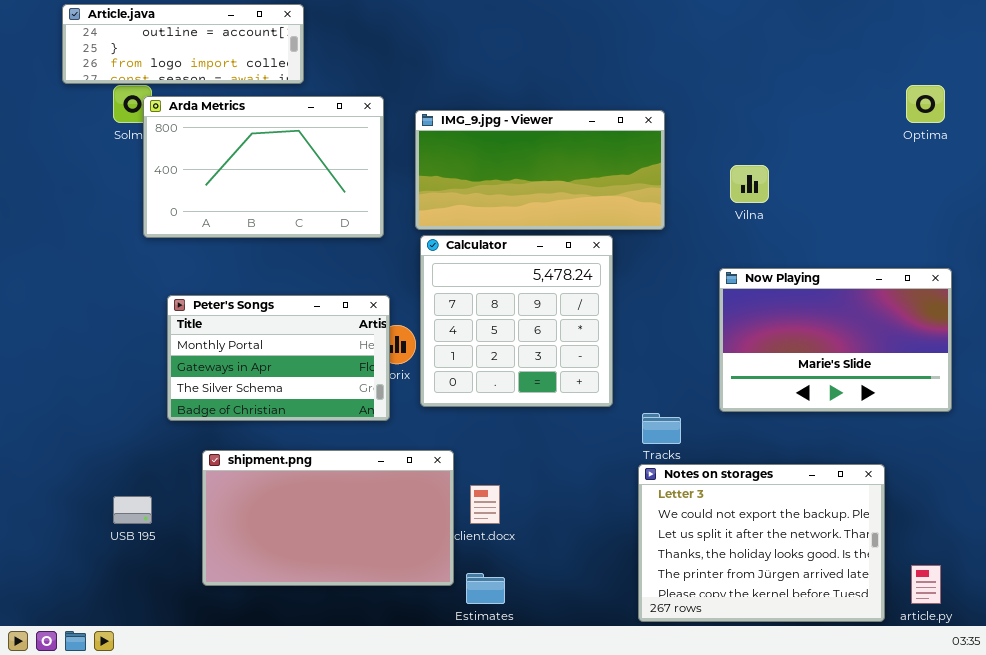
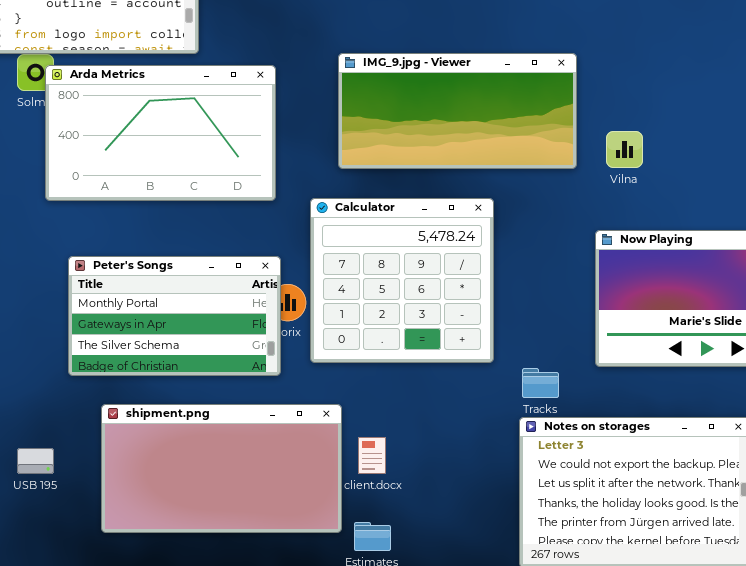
IMG_9.jpg - Viewer: [415,110,665,230] -> [338,53,577,169], moved

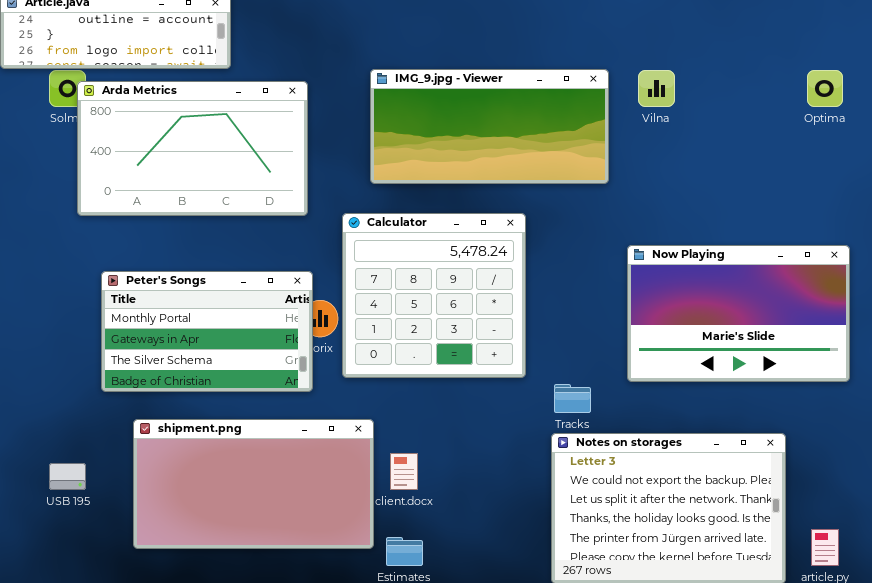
Vilna: [606,131,643,168] -> [638,70,675,107], moved

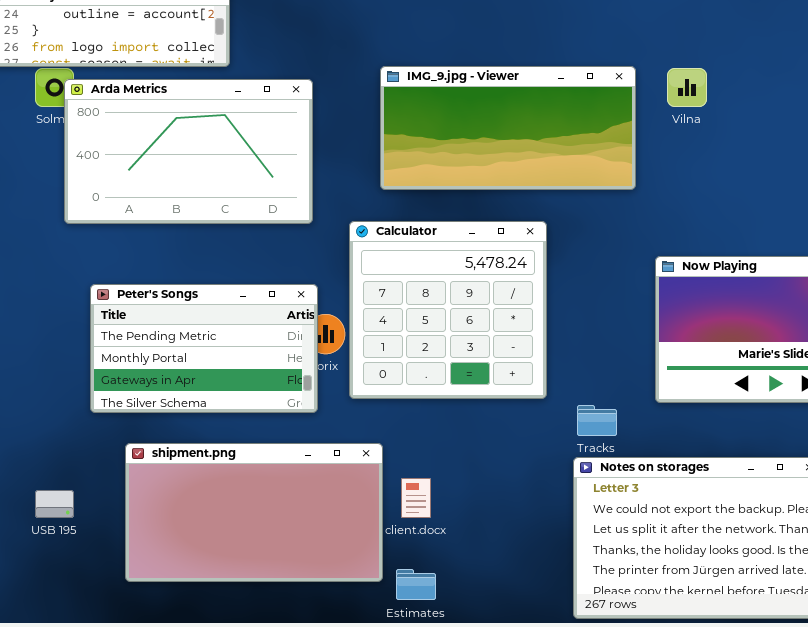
Peter's Songs: [101,271,313,392] -> [90,284,318,413], scrolled up 1 row

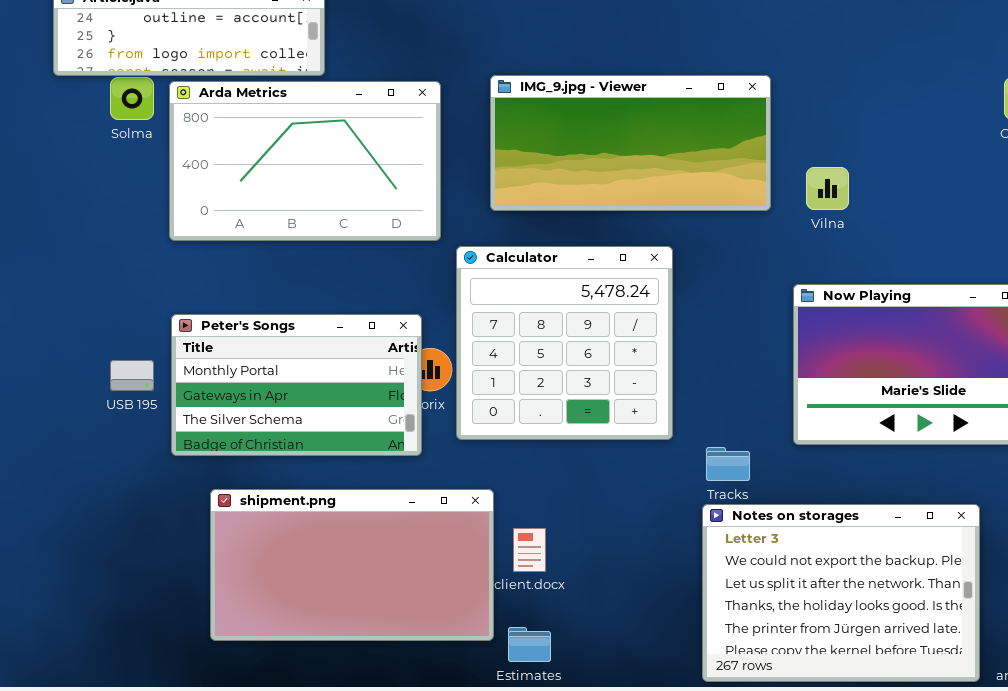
Vilna: [667,68,707,107] -> [806,167,849,210], moved
Arda Metrics: [64,79,313,224] -> [169,81,441,241], moved
Peter's Songs: [90,284,318,413] -> [171,314,422,456], scrolled down 1 row
USB 195: [35,490,74,518] -> [110,360,154,391], moved

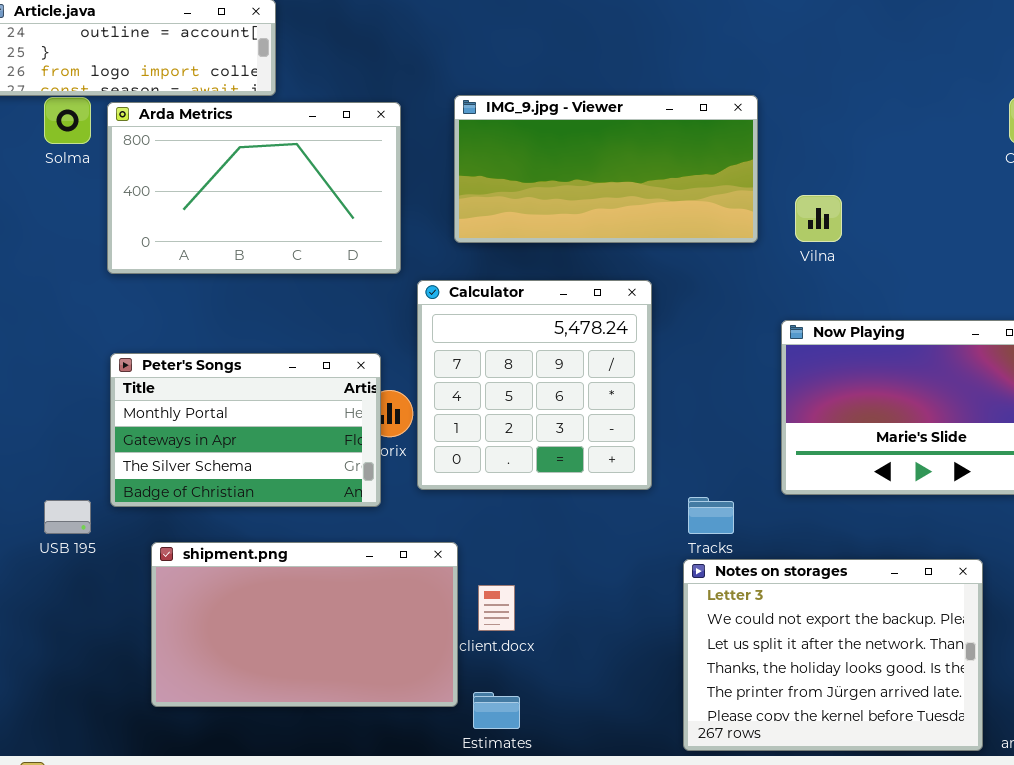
USB 195: [110,360,154,391] -> [44,500,91,534], moved

